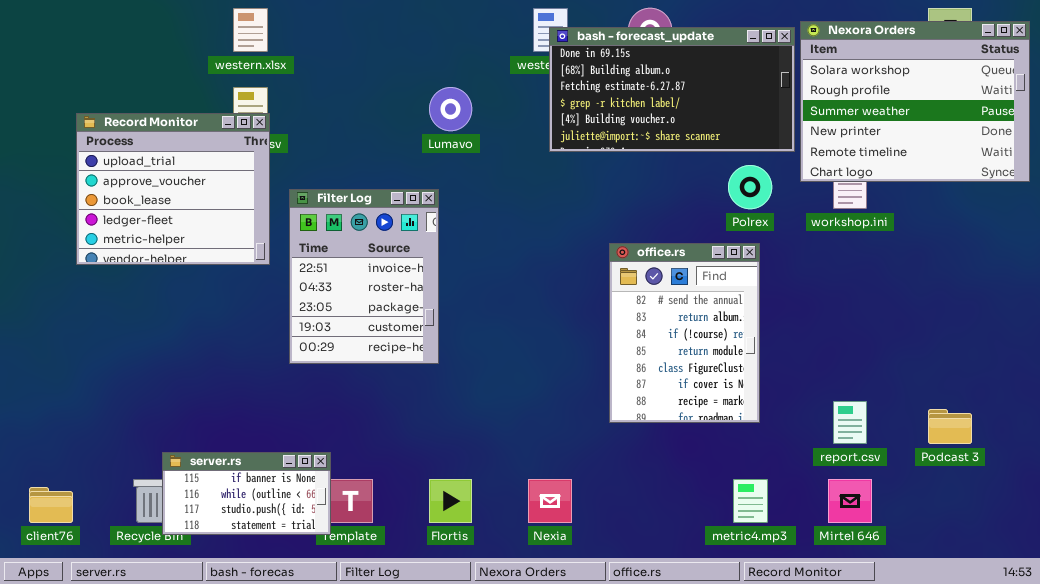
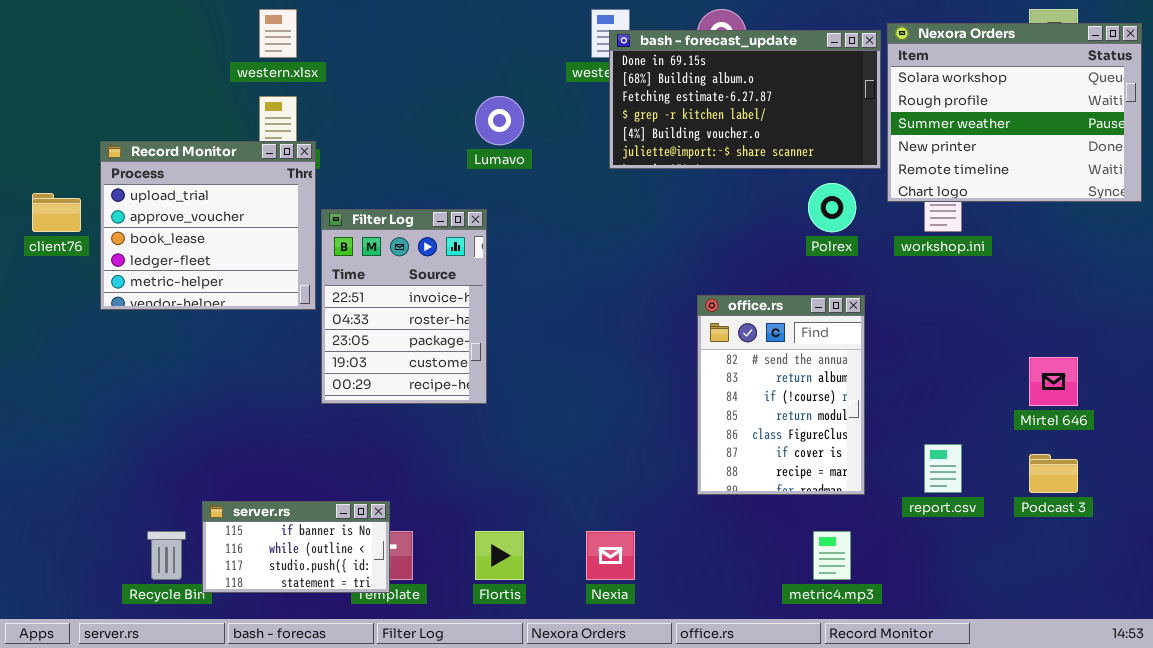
Record Monitor: [76,113,270,265] -> [100,141,316,310], moved
office.rs: [609,243,760,423] -> [697,295,865,495], moved
server.rs: [162,452,331,535] -> [202,501,390,593], moved
Mirtel 646: [828,479,872,523] -> [1029,357,1078,406], moved
client76: [29,487,73,523] -> [32,193,81,232], moved

